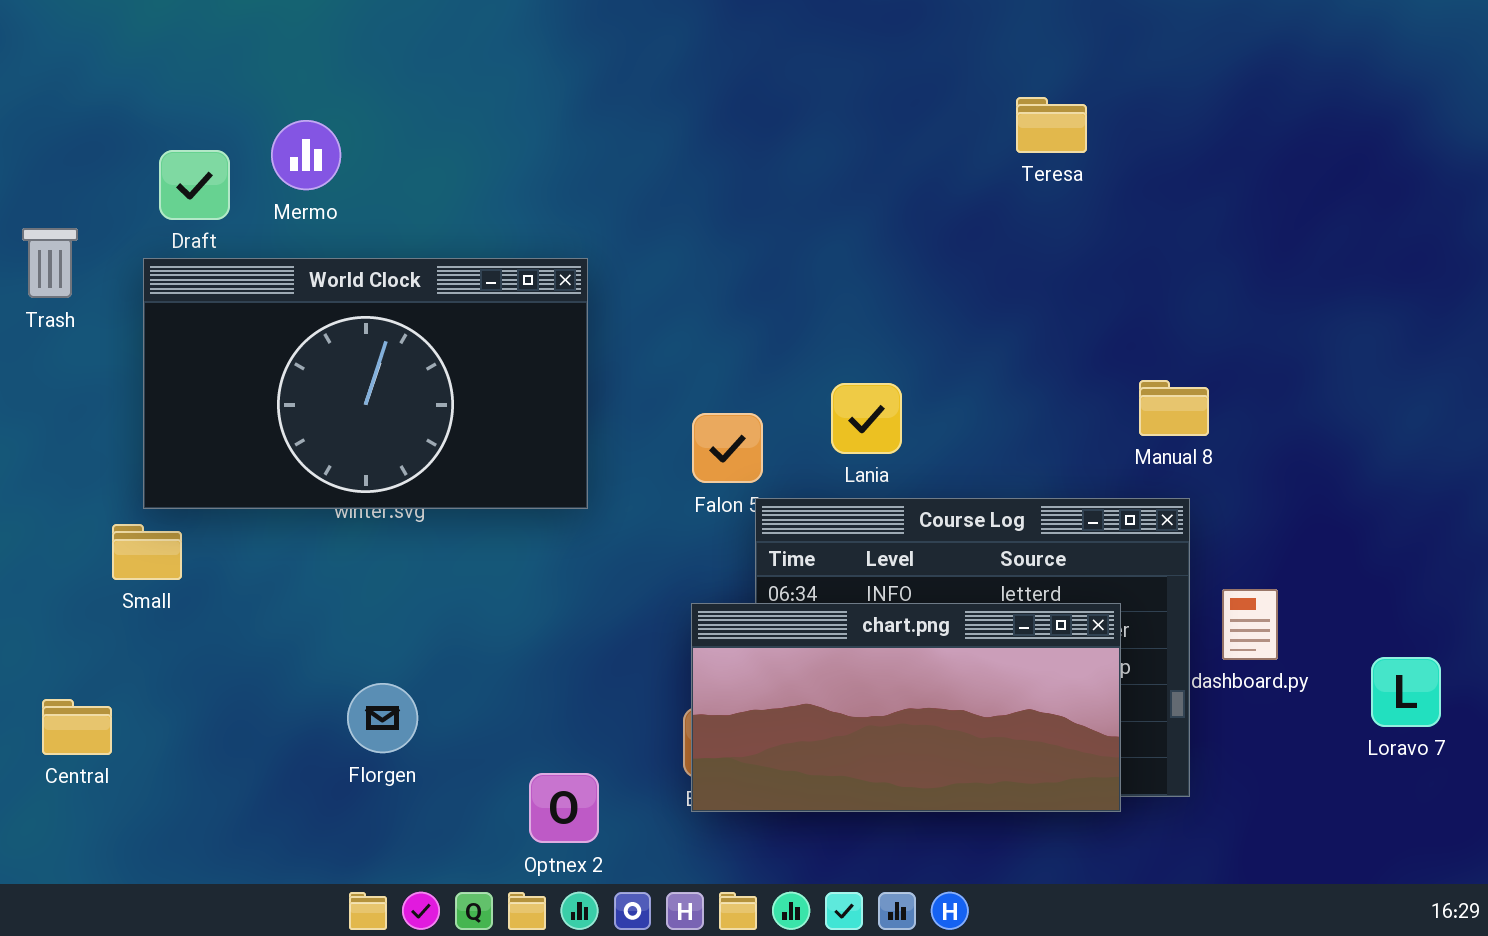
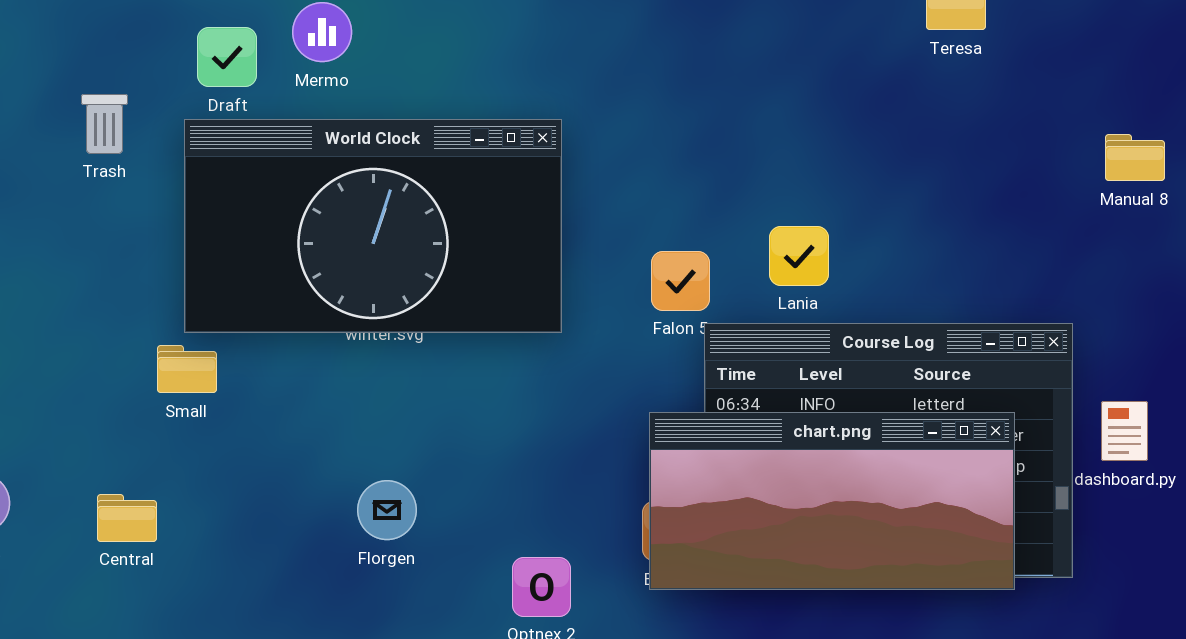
Manual 8: [1139,380,1209,436] -> [1105,134,1165,181], moved

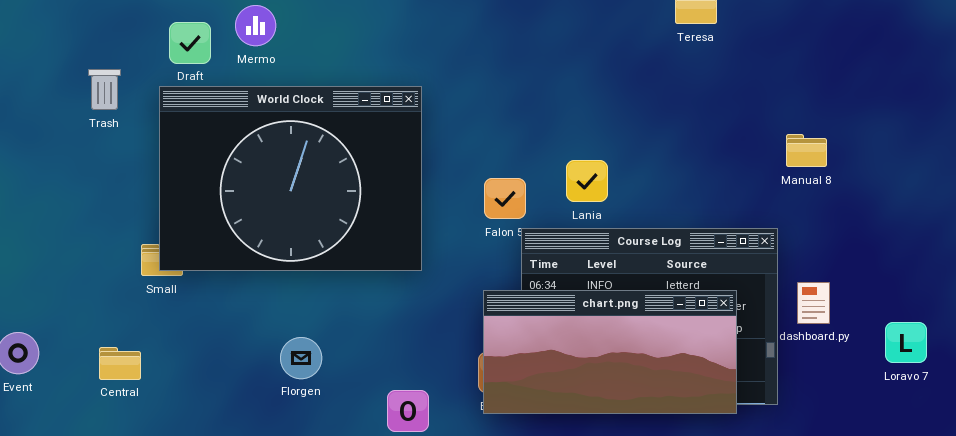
World Clock: [184,119,562,333] -> [159,86,422,271], resized
Manual 8: [1105,134,1165,181] -> [786,134,827,167], moved

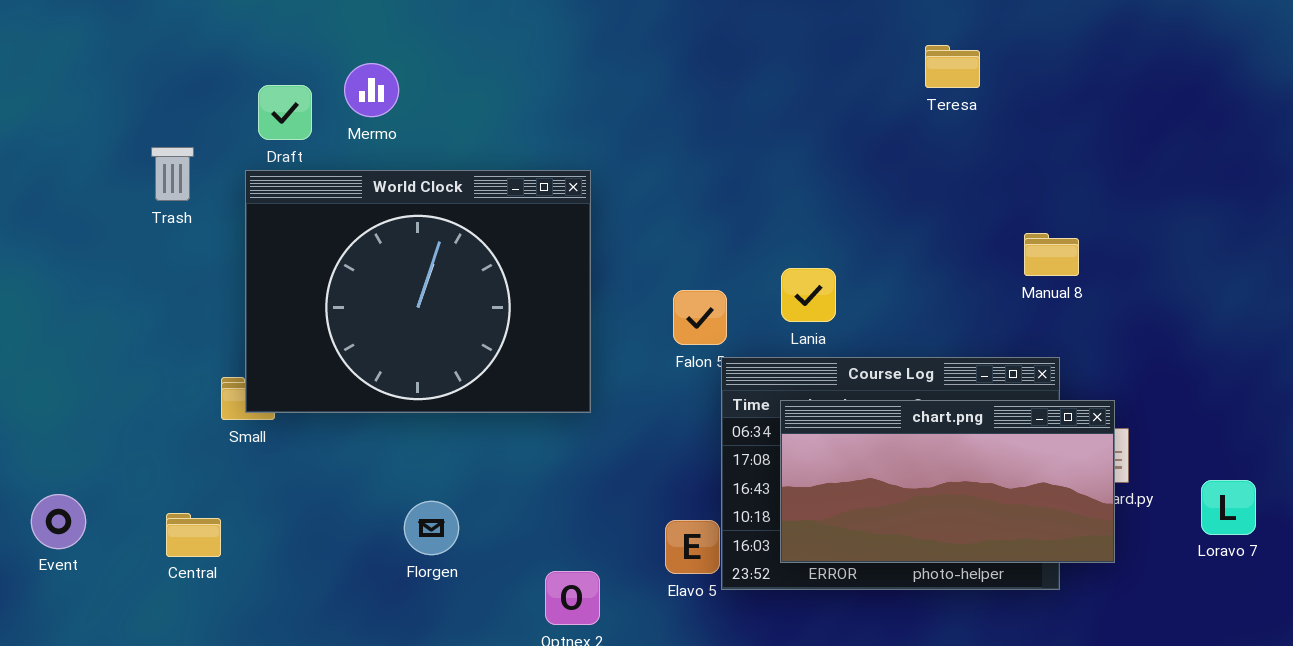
Manual 8: [786,134,827,167] -> [1024,233,1079,276], moved
chart.png: [483,290,737,414] -> [780,400,1115,563], moved

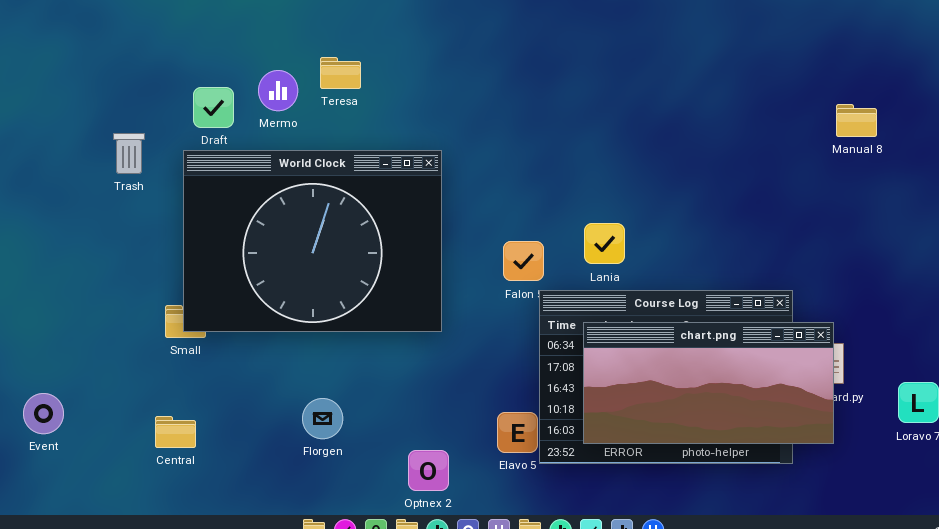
Teresa: [925,45,980,88] -> [320,57,361,89], moved
Manual 8: [1024,233,1079,276] -> [836,104,877,137], moved
Central: [166,513,221,557] -> [155,416,196,448], moved

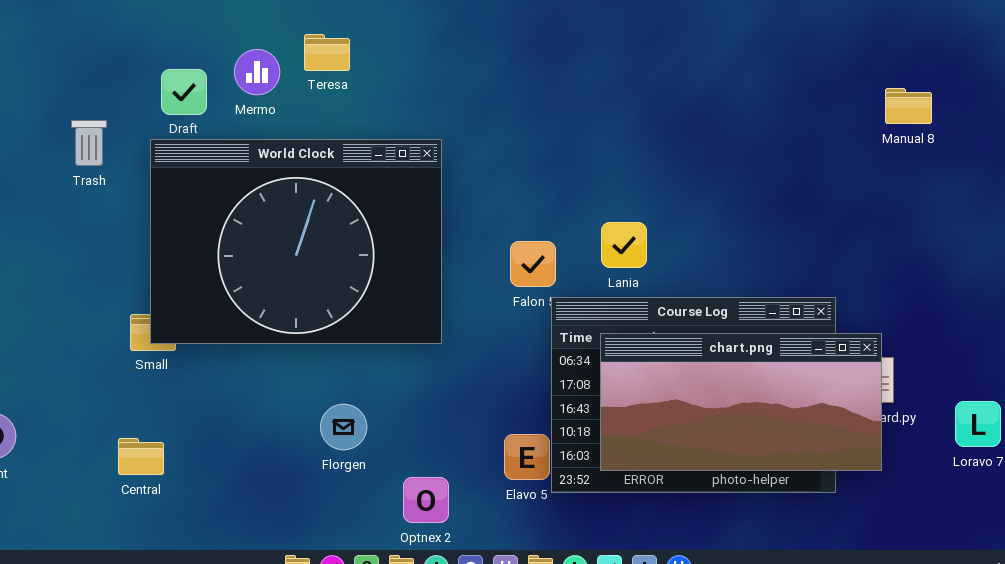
Florgen: [302,398,343,439] -> [320,404,367,450], moved

